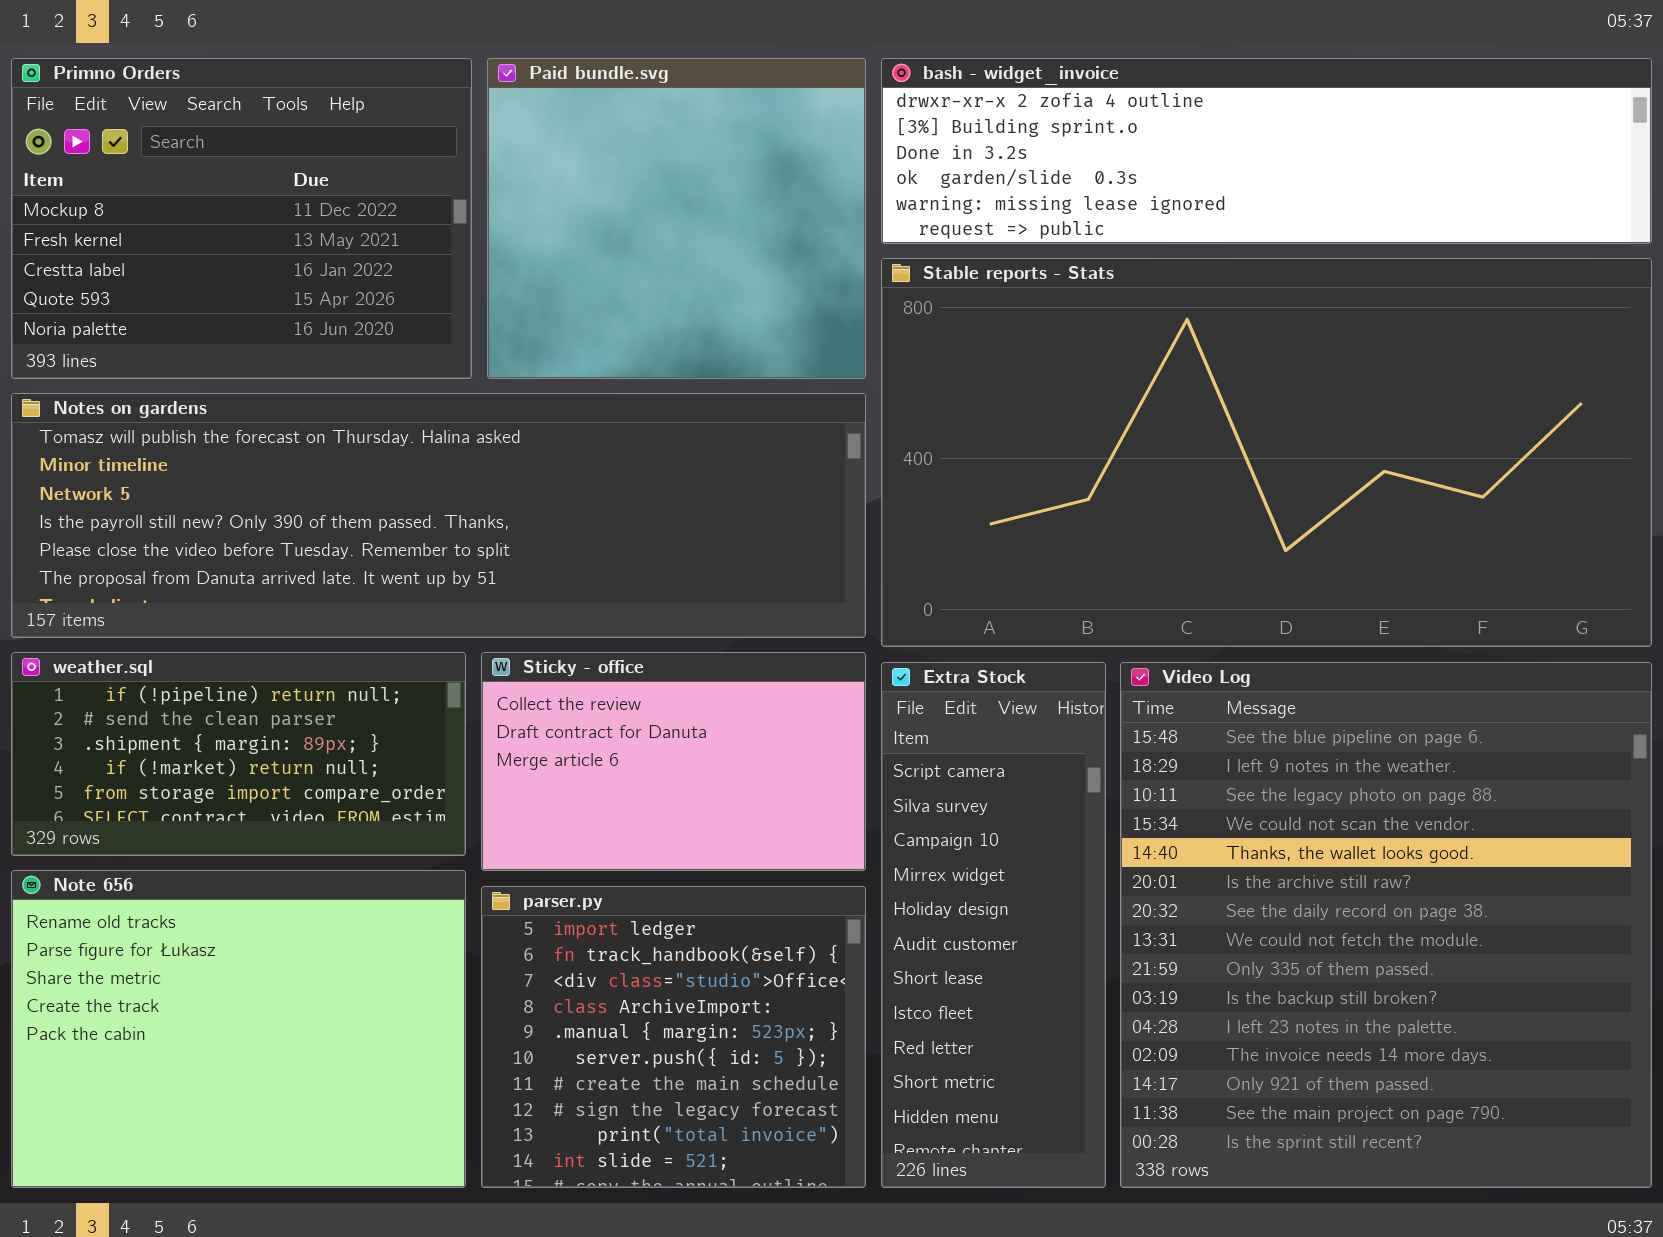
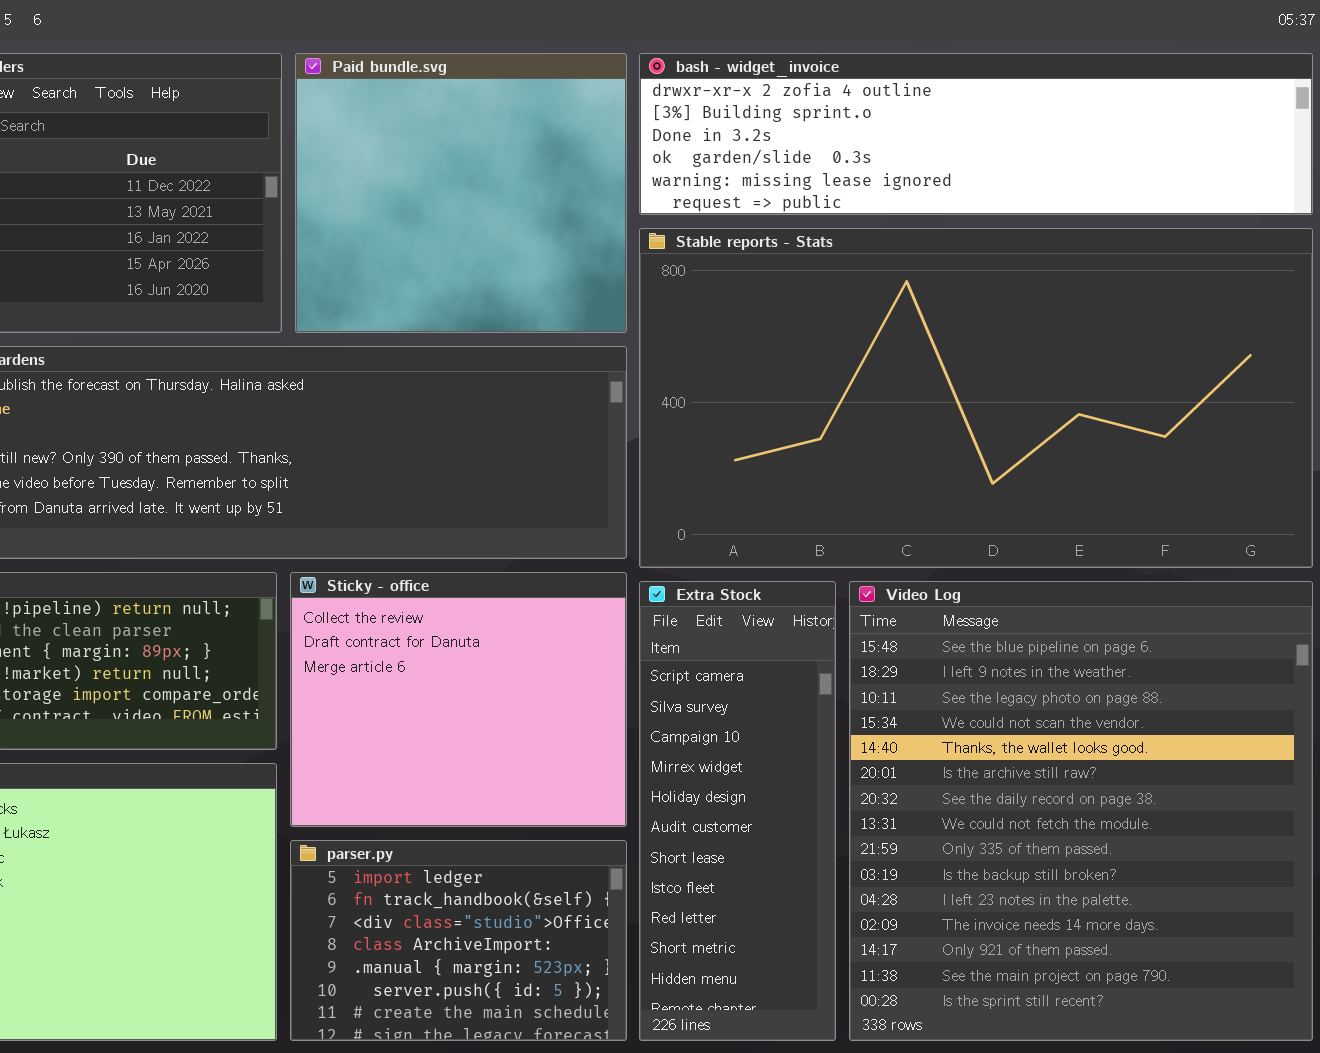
Sticky - office: [481,652,866,871] -> [290,572,627,827], resized
parser.py: [481,886,866,1188] -> [290,840,627,1041], resized

